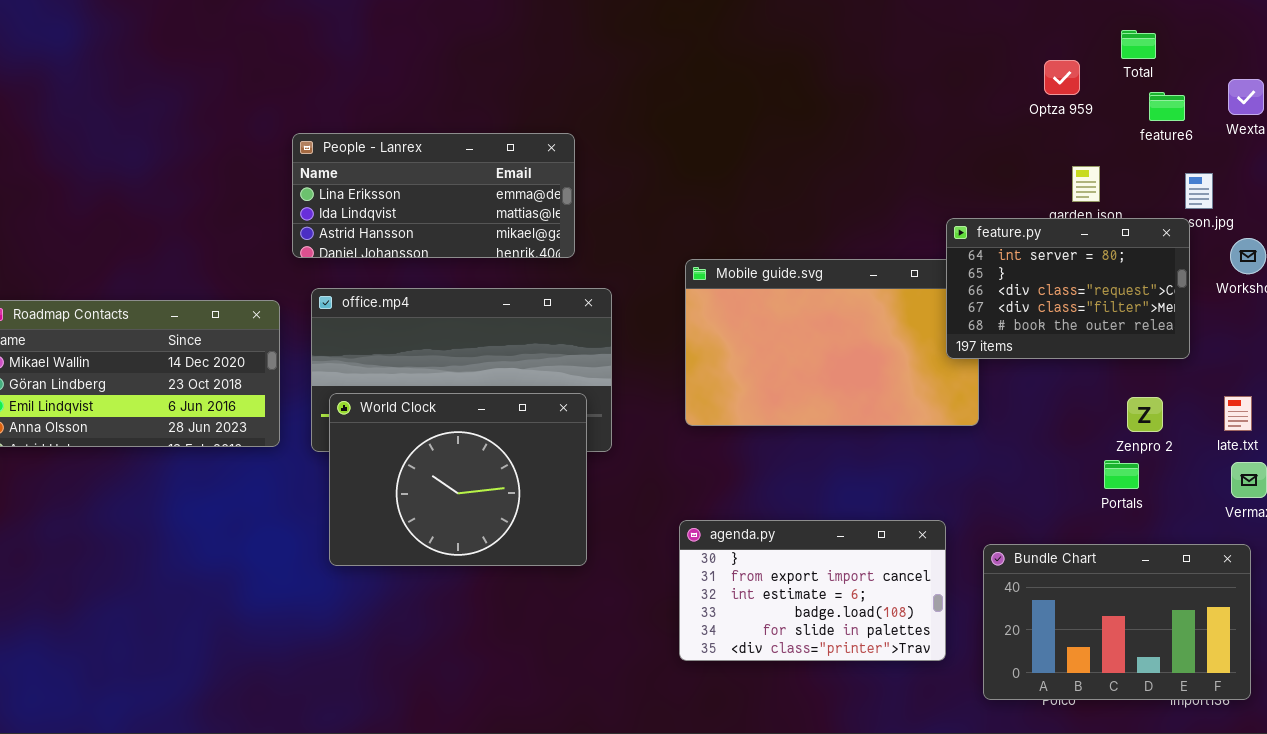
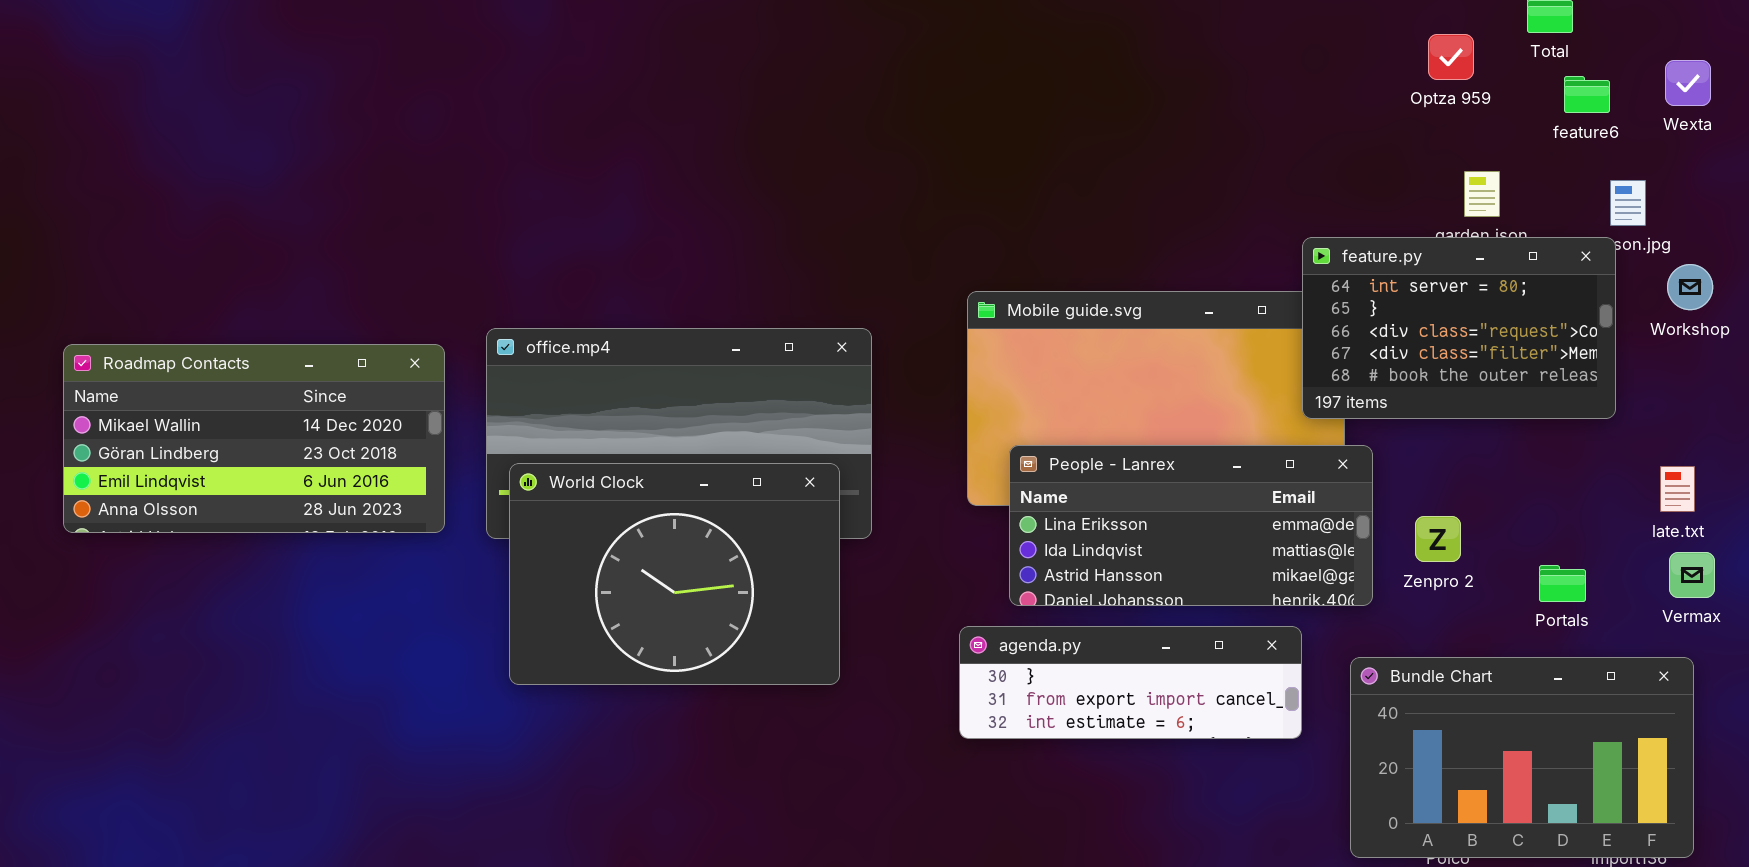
People - Lanrex: [292,133,575,258] -> [1009,445,1373,606], moved
Zenpro 2: [1127,397,1163,432] -> [1415,516,1461,562], moved
Portals: [1104,460,1139,489] -> [1539,565,1586,602], moved
agenda.py: [679,520,946,661] -> [959,626,1302,739], resized

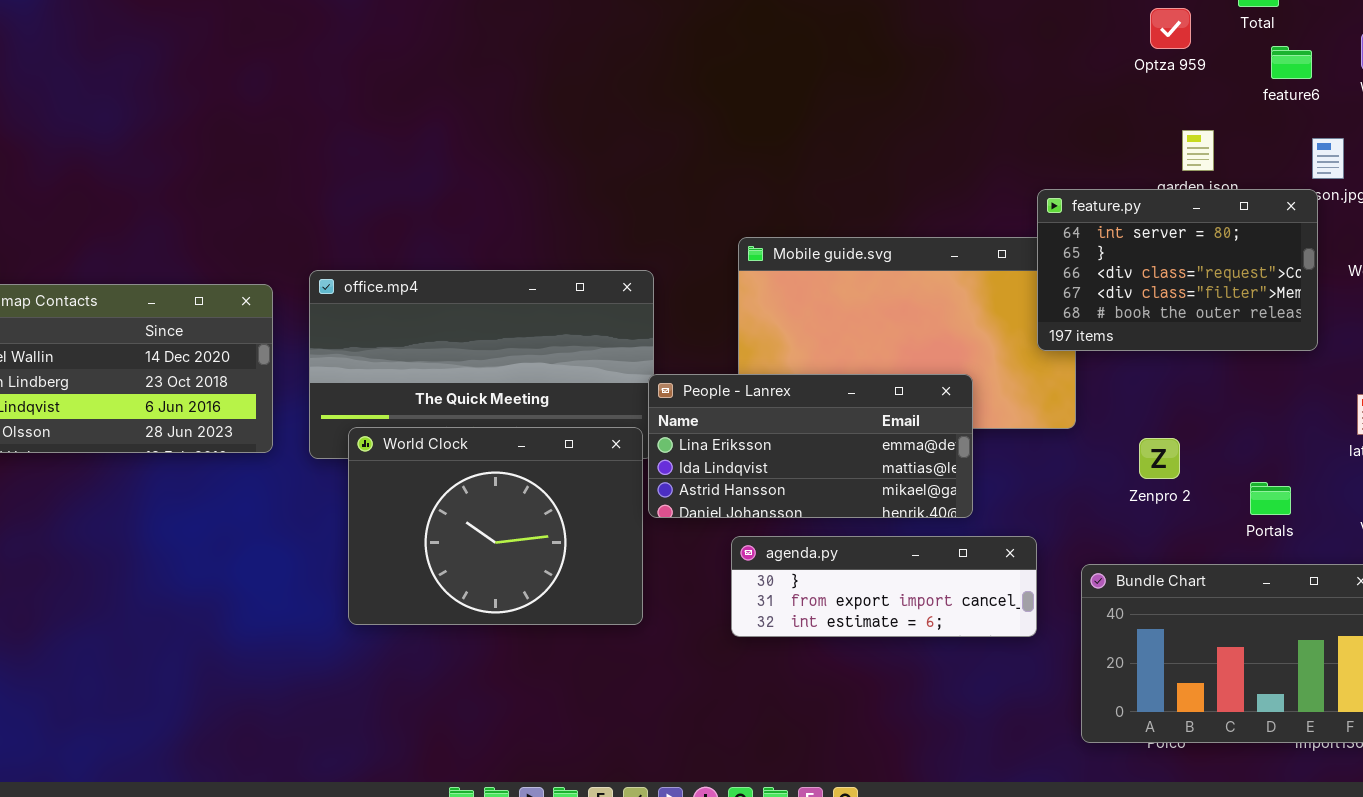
People - Lanrex: [1009,445,1373,606] -> [648,374,973,518], moved
World Clock: [509,463,840,685] -> [348,427,643,625], moved

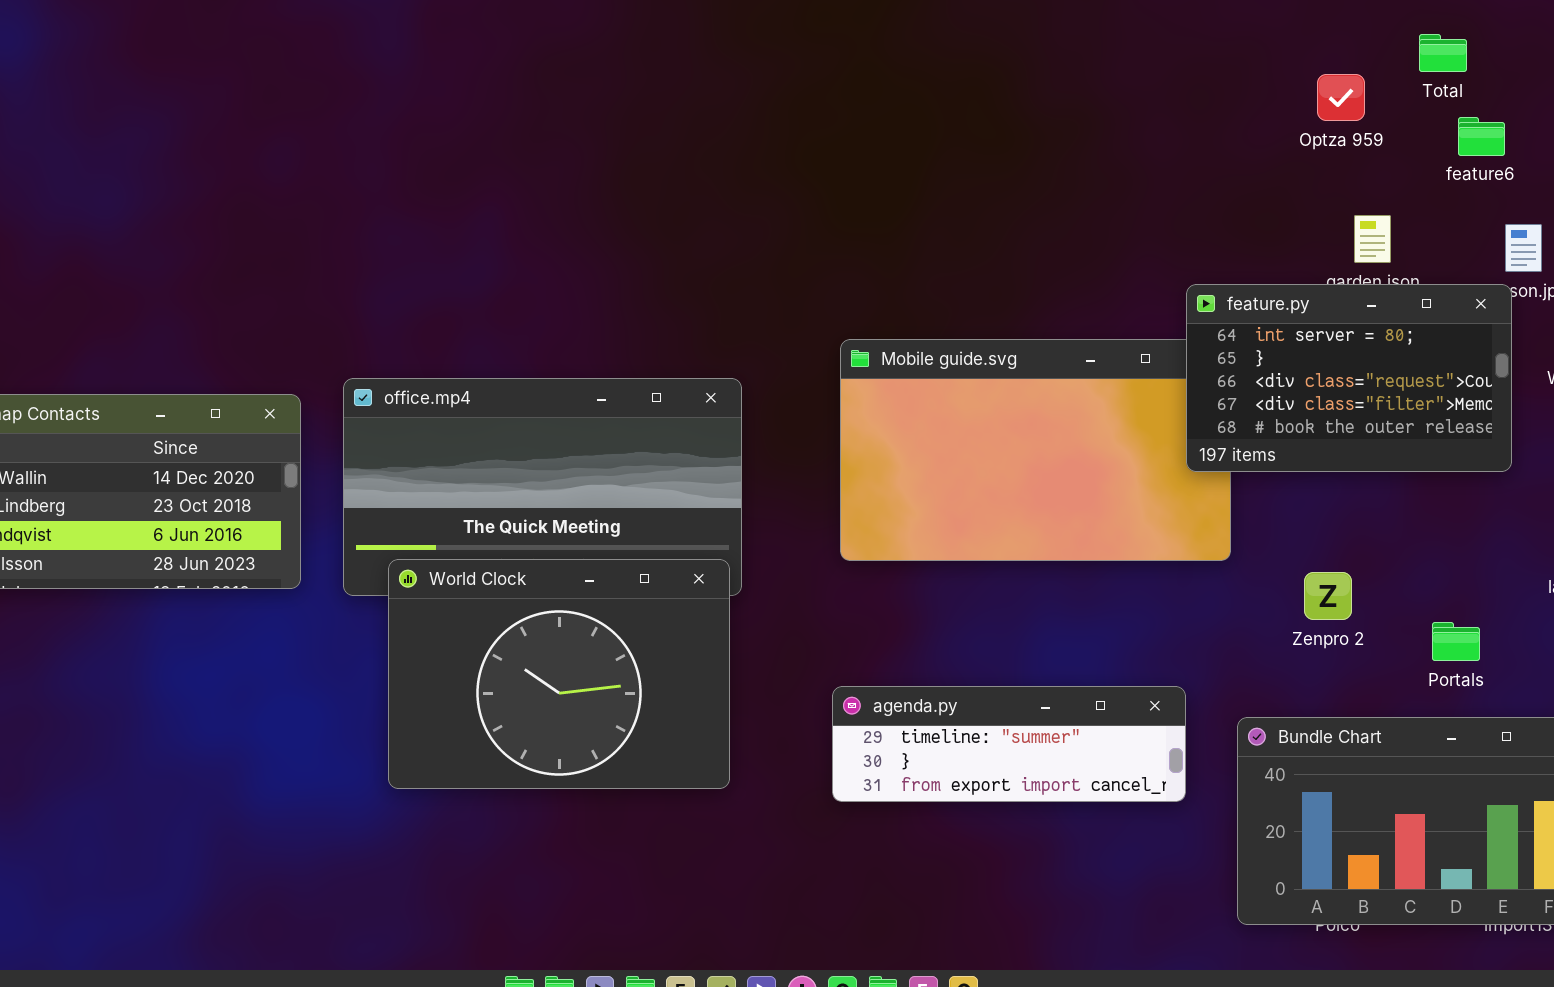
People - Lanrex: [648,374,973,518] -> none, closed
agenda.py: [731,536,1037,637] -> [832,686,1186,802], scrolled up 1 row

